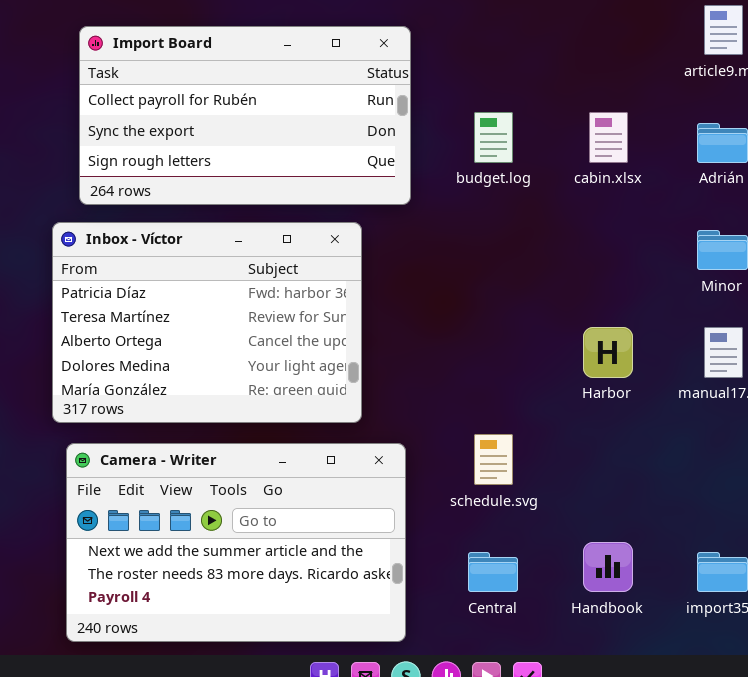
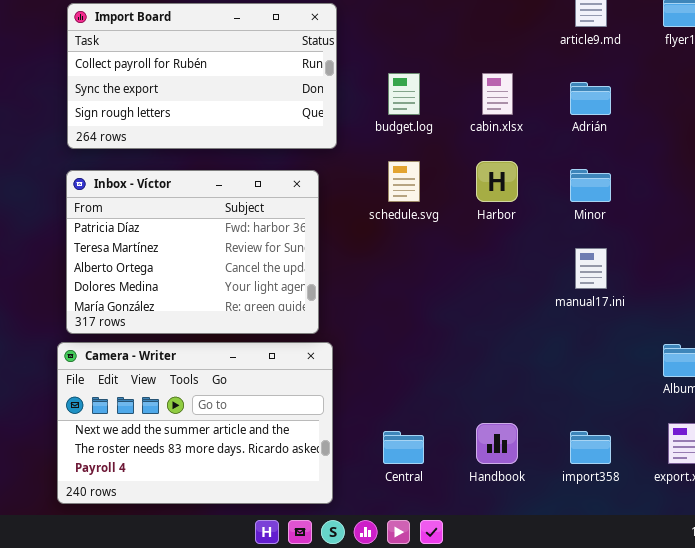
Inbox - Víctor: [52,222,362,423] -> [66,170,319,334], moved
Harbor: [583,327,633,378] -> [476,161,518,202], moved
schedule.svg: [474,434,513,485] -> [388,161,420,202], moved

